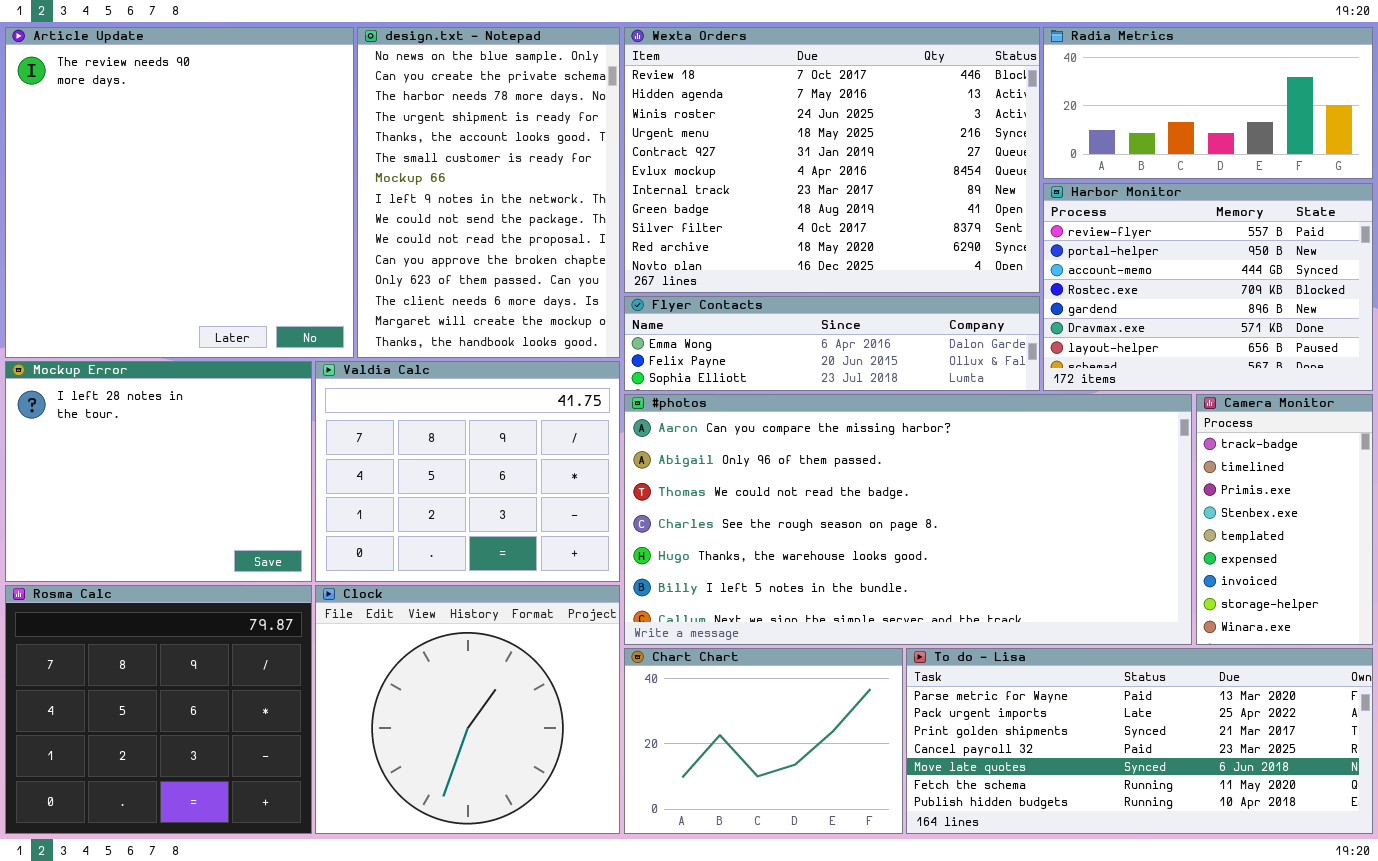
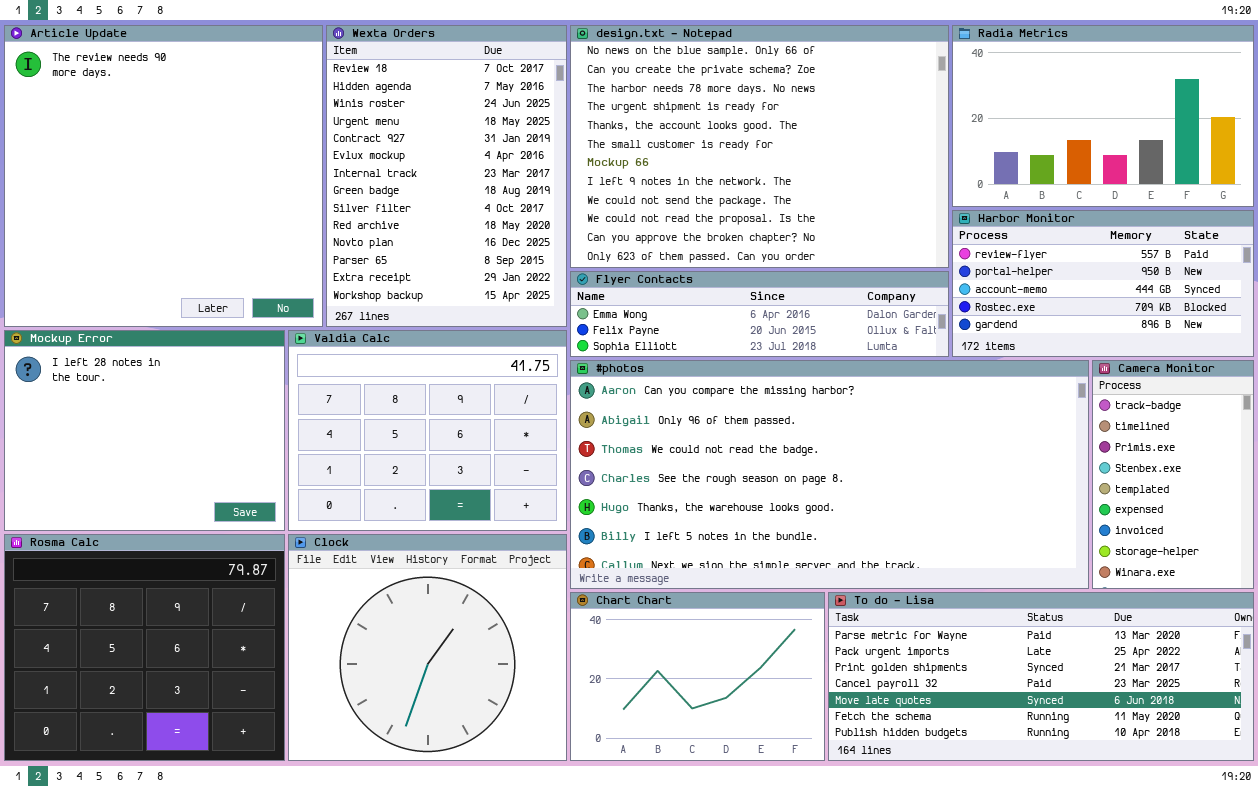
design.txt - Notepad: [357,27,620,358] -> [570,25,949,268], moved, resized
Wexta Orders: [624,27,1040,293] -> [326,25,567,327], moved, resized
Radia Metrics: [1043,27,1373,179] -> [952,25,1254,207], resized
Harbor Monitor: [1043,183,1373,391] -> [952,210,1254,357], resized

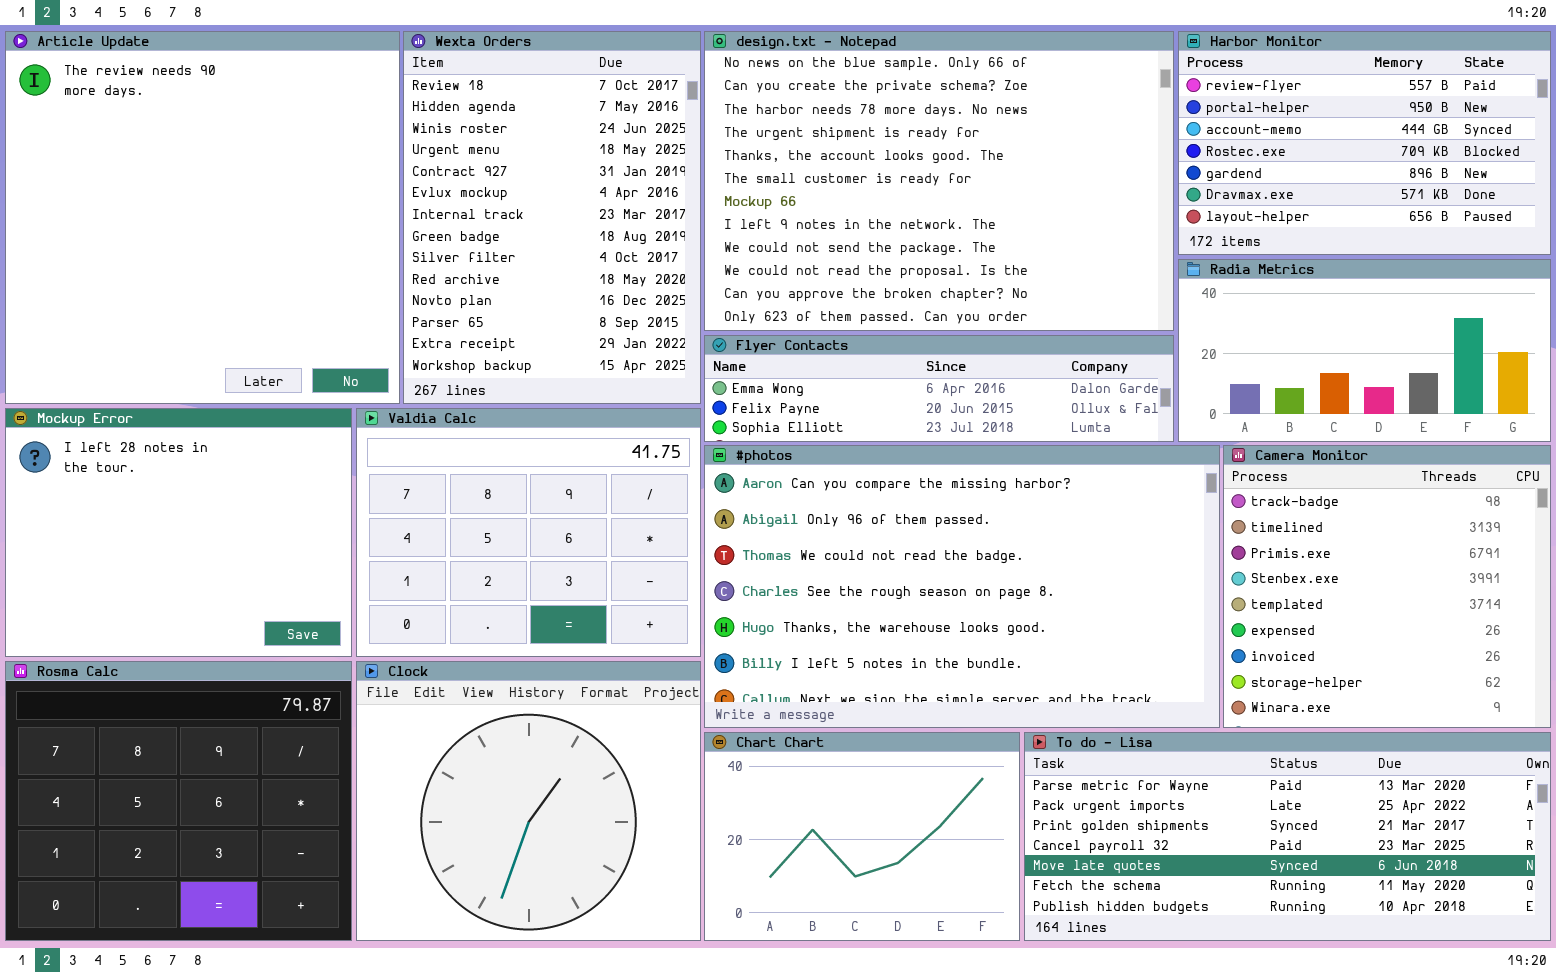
Radia Metrics: [952,25,1254,207] -> [1178,259,1551,442], moved, resized
Harbor Monitor: [952,210,1254,357] -> [1178,31,1551,255], moved, resized
#photos: [570,360,1089,589] -> [704,445,1220,728], resized
Camera Monitor: [1092,360,1254,589] -> [1223,445,1551,728], resized

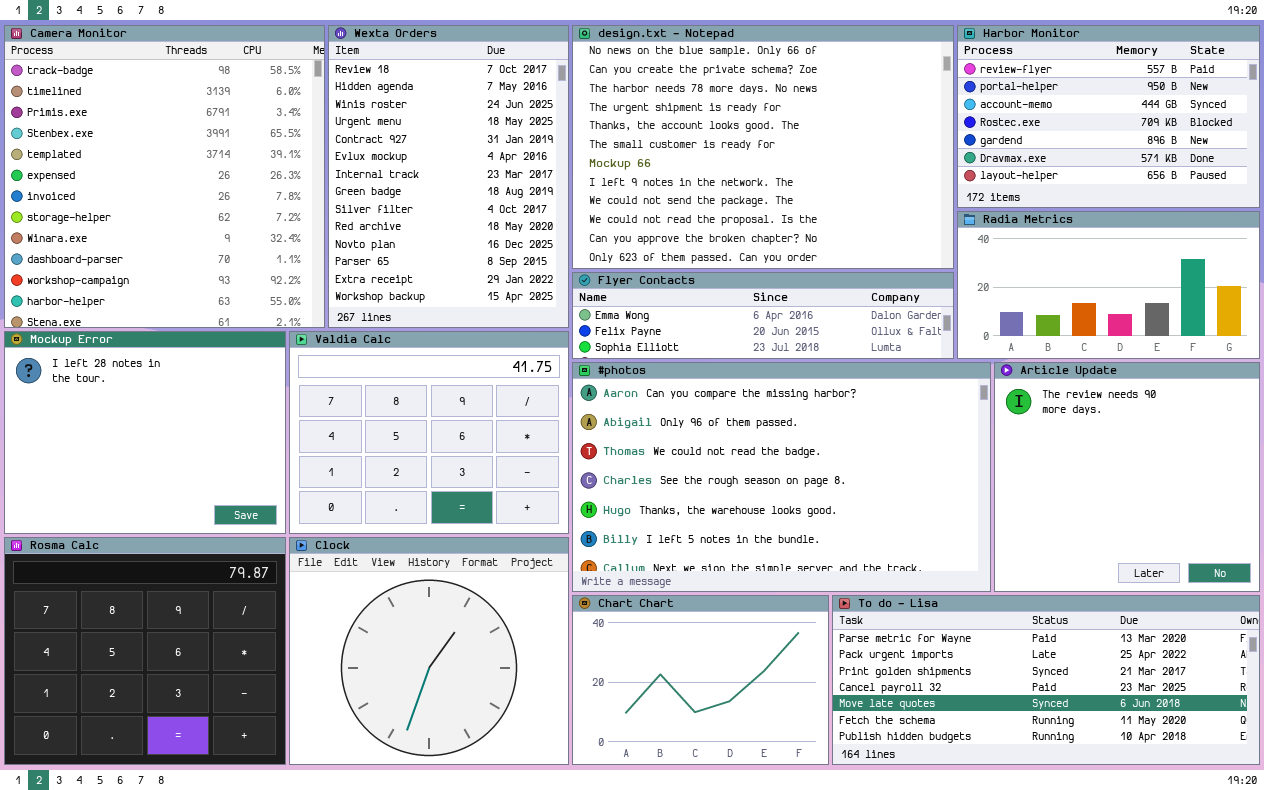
Article Update: [5,31,400,404] -> [994,362,1260,592], moved, resized
Camera Monitor: [1223,445,1551,728] -> [4,25,325,328], moved, resized

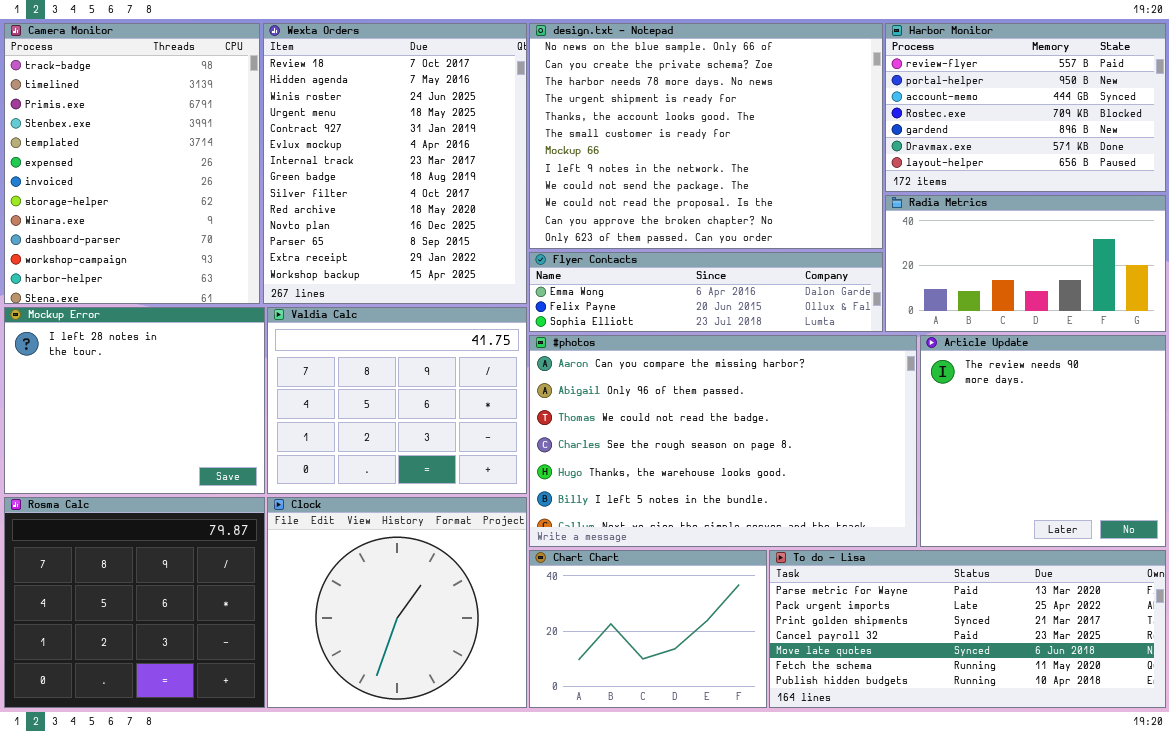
Camera Monitor: [4,25,325,328] -> [4,23,260,304], resized
Wexta Orders: [328,25,569,328] -> [263,23,527,304], resized

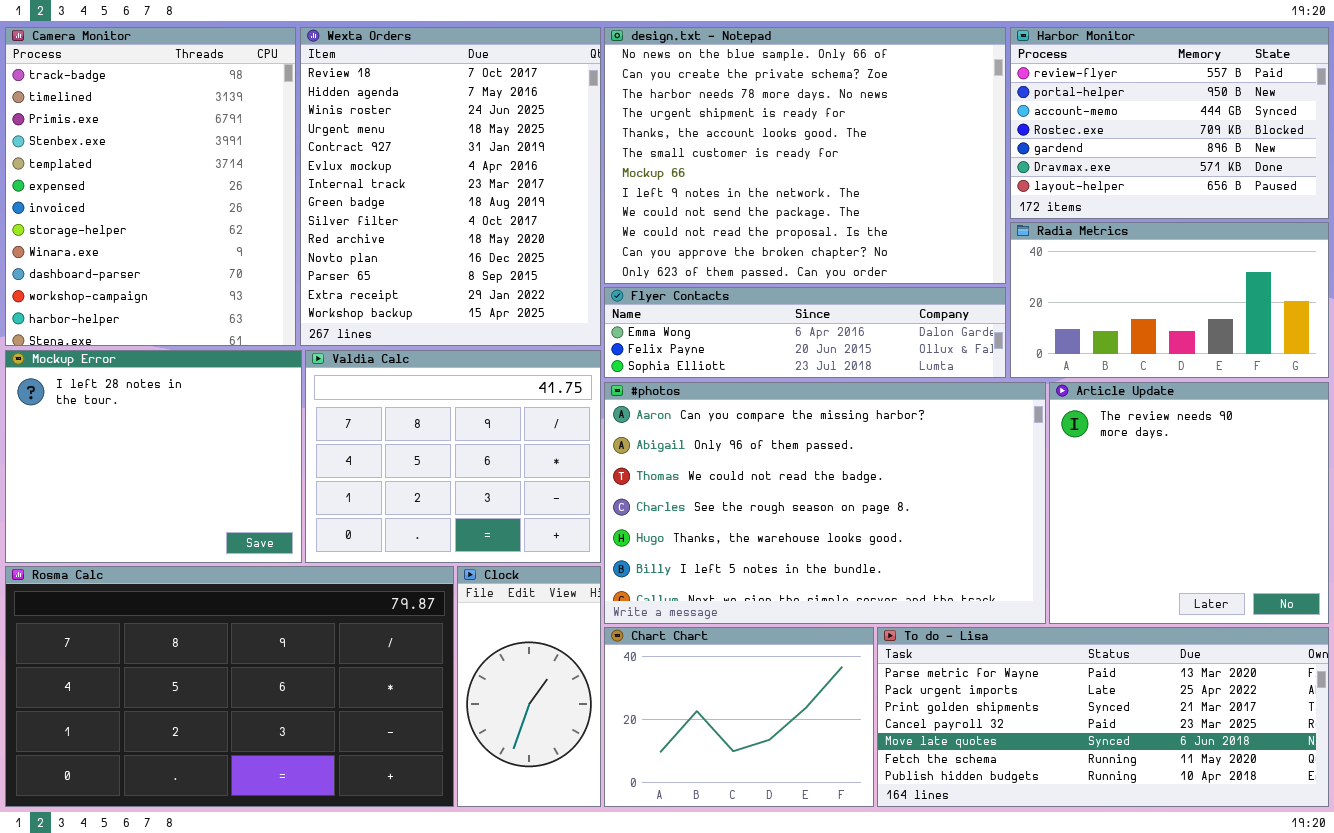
Rosma Calc: [4,497,265,708] -> [5,566,454,807], resized
Clock: [267,497,527,708] -> [457,566,601,807], resized

